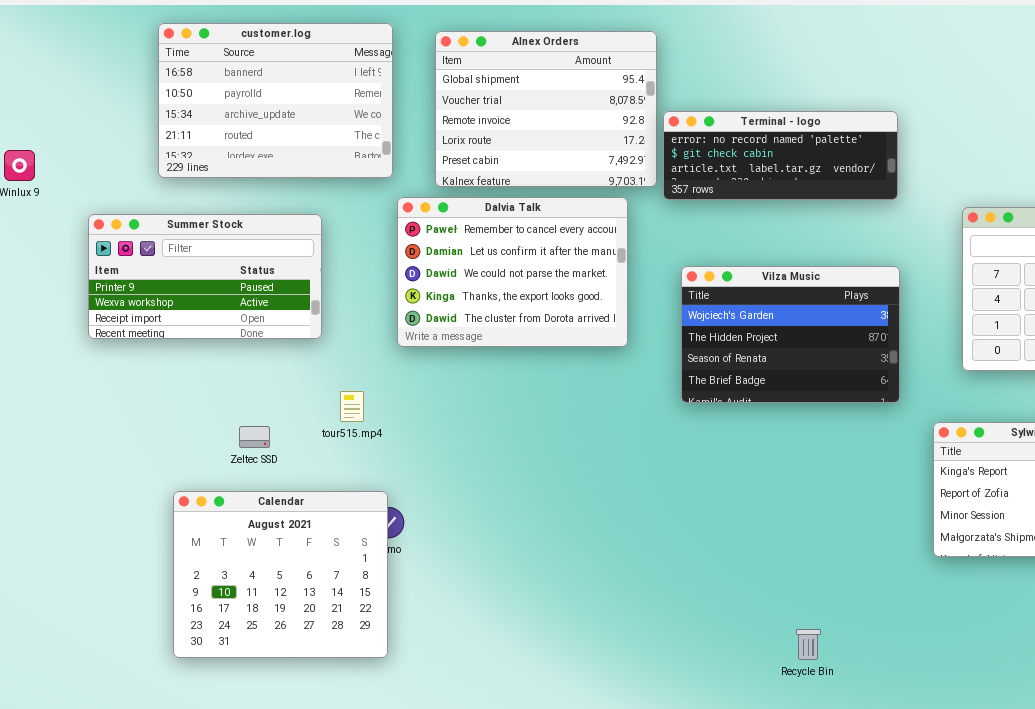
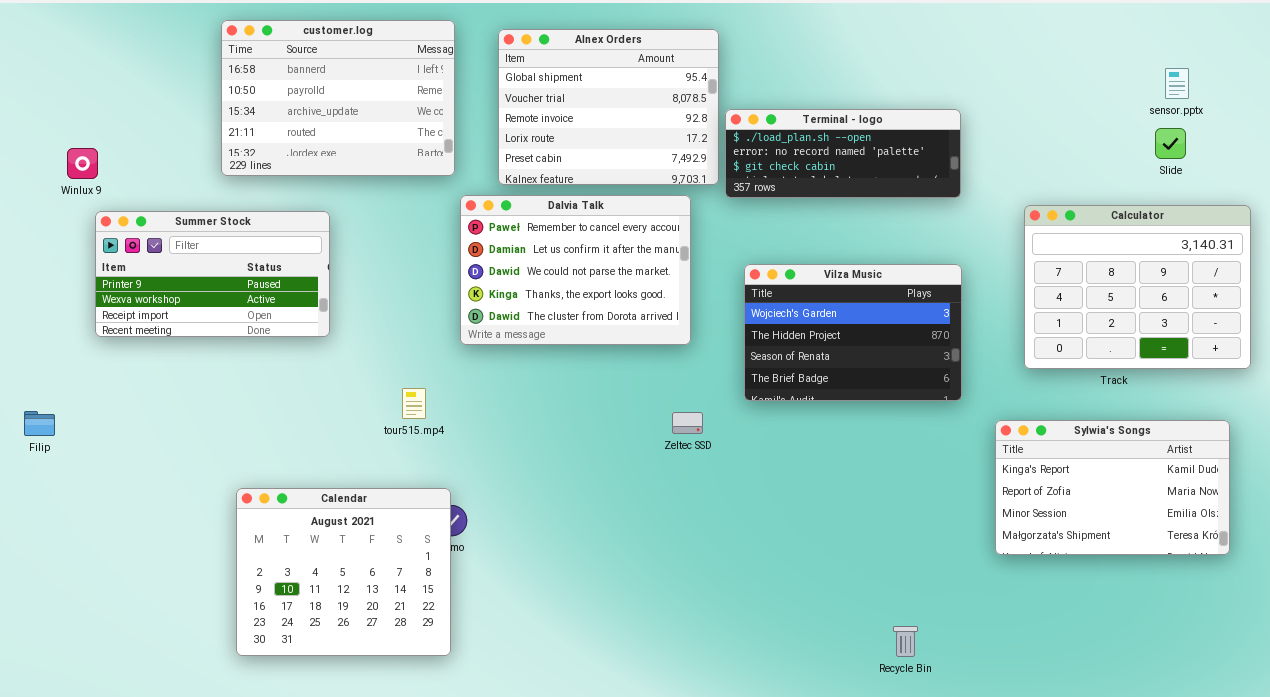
Terminal - logo: [663,111,898,200] -> [725,109,961,198], scrolled up 1 row
Summer Stock: [88,214,322,339] -> [95,211,330,337], moved
Zeltec SSD: [239,426,270,448] -> [672,412,703,434], moved
Recycle Bin: [796,629,821,660] -> [893,626,918,657], moved

